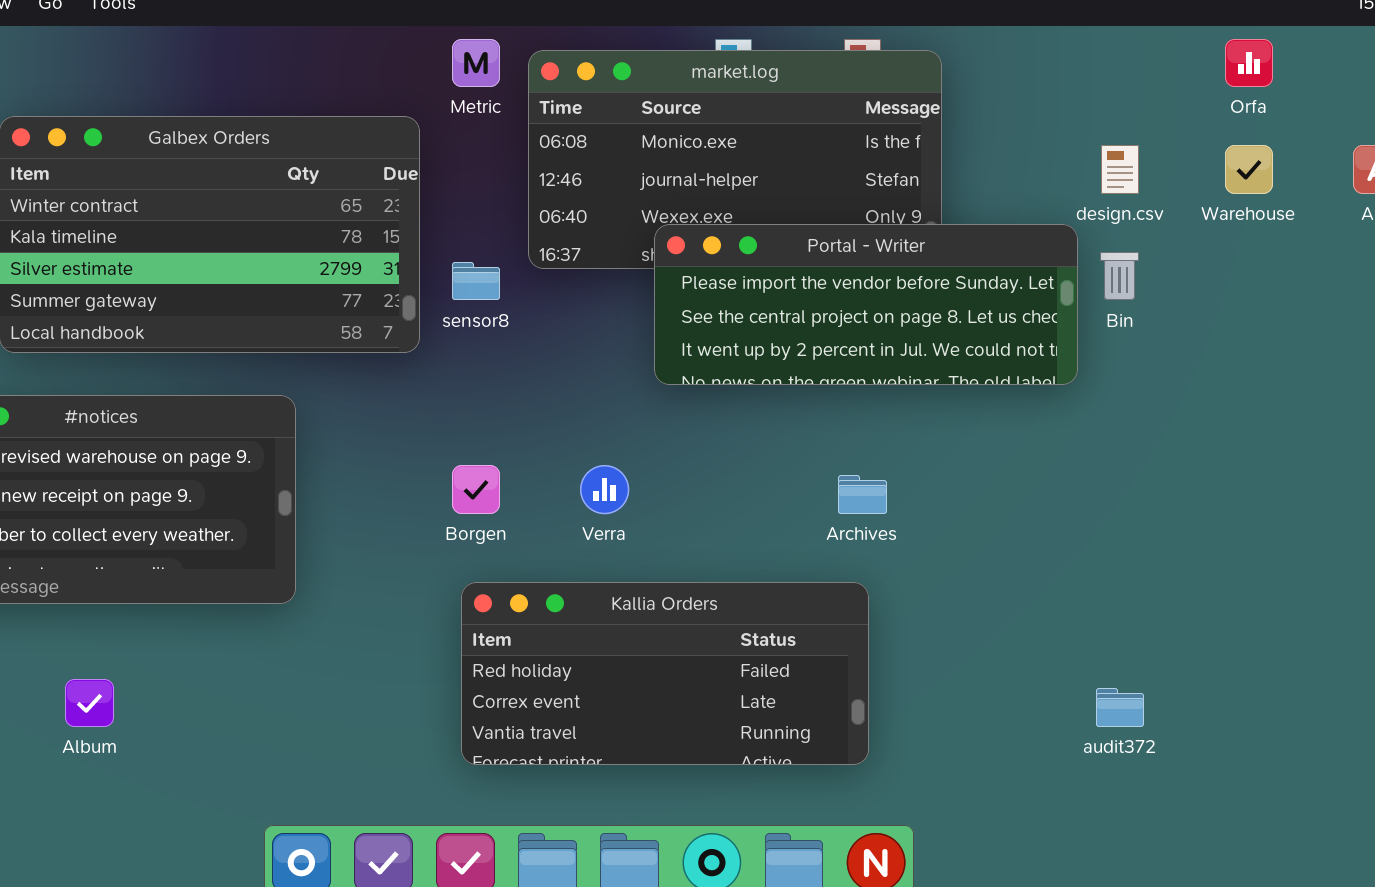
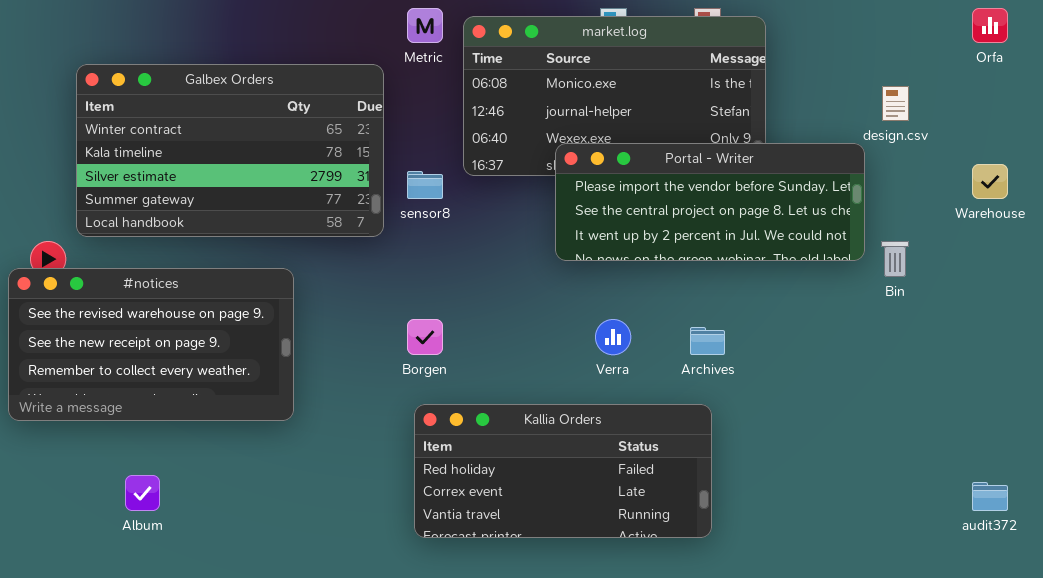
Warehouse: [1225,145,1273,194] -> [972,164,1008,199], moved
Bin: [1100,252,1139,300] -> [881,241,909,277], moved
Verra: [580,465,629,514] -> [595,319,631,355], moved
audit372: [1096,688,1144,727] -> [972,482,1008,511], moved

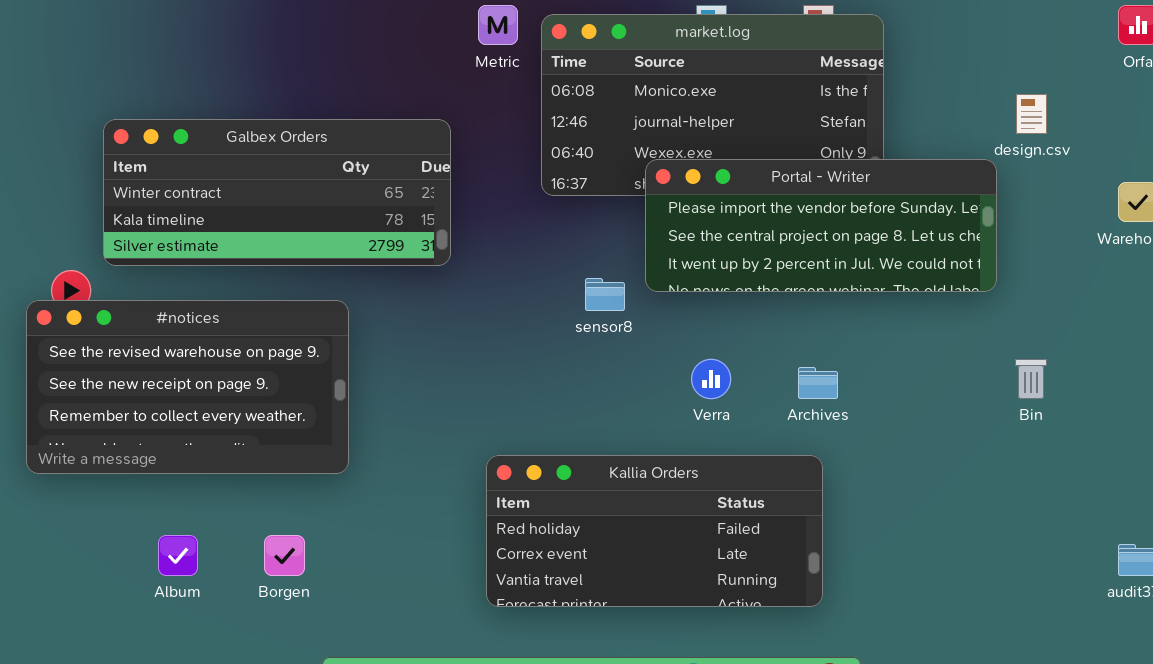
Galbex Orders: [76,64,384,237] -> [103,119,451,266], resized
sensor8: [407,171,443,199] -> [585,278,625,311], moved
Bin: [881,241,909,277] -> [1015,359,1047,399], moved
Borgen: [407,319,443,355] -> [264,535,305,576], moved

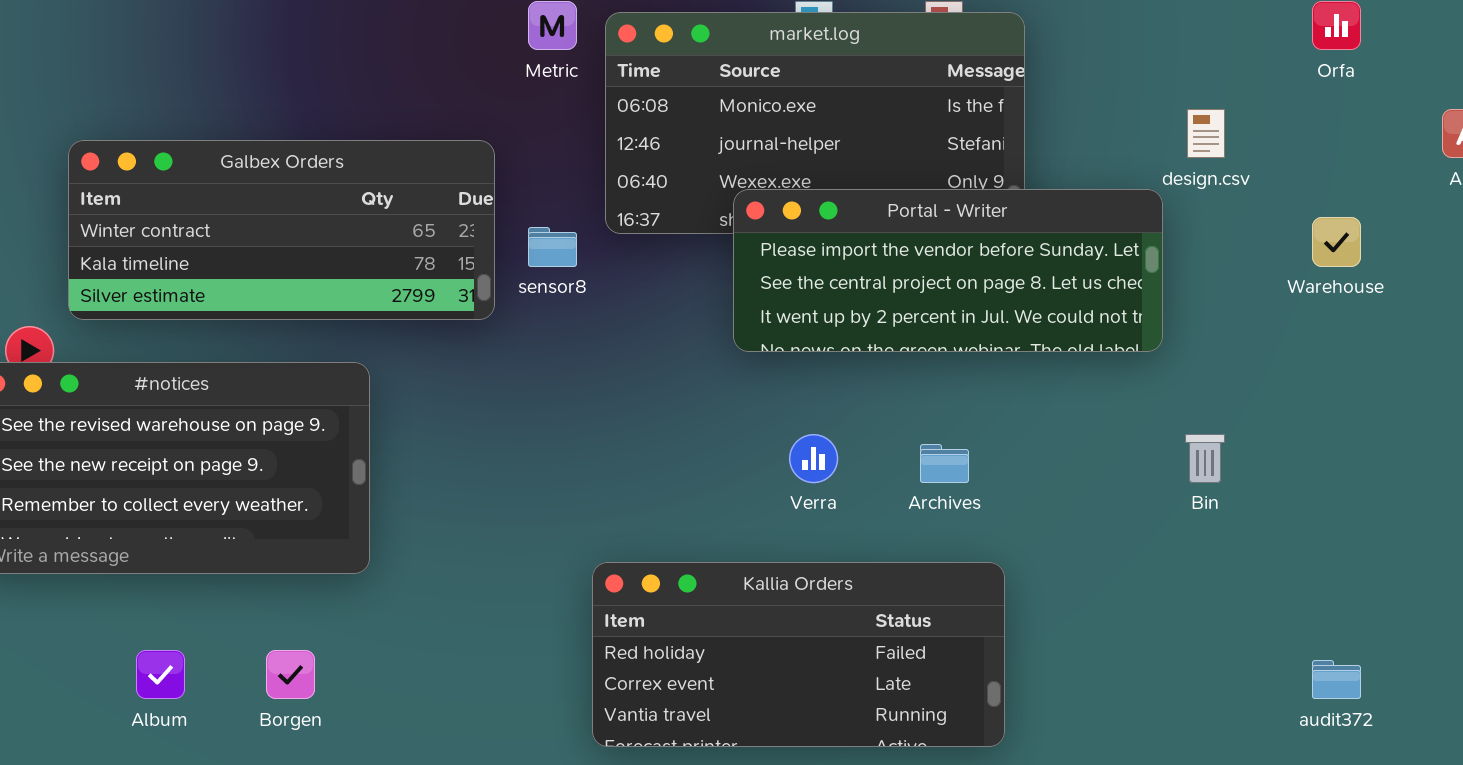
sensor8: [585,278,625,311] -> [528,227,577,267], moved
Kallia Orders: [486,455,823,607] -> [592,562,1005,747], moved

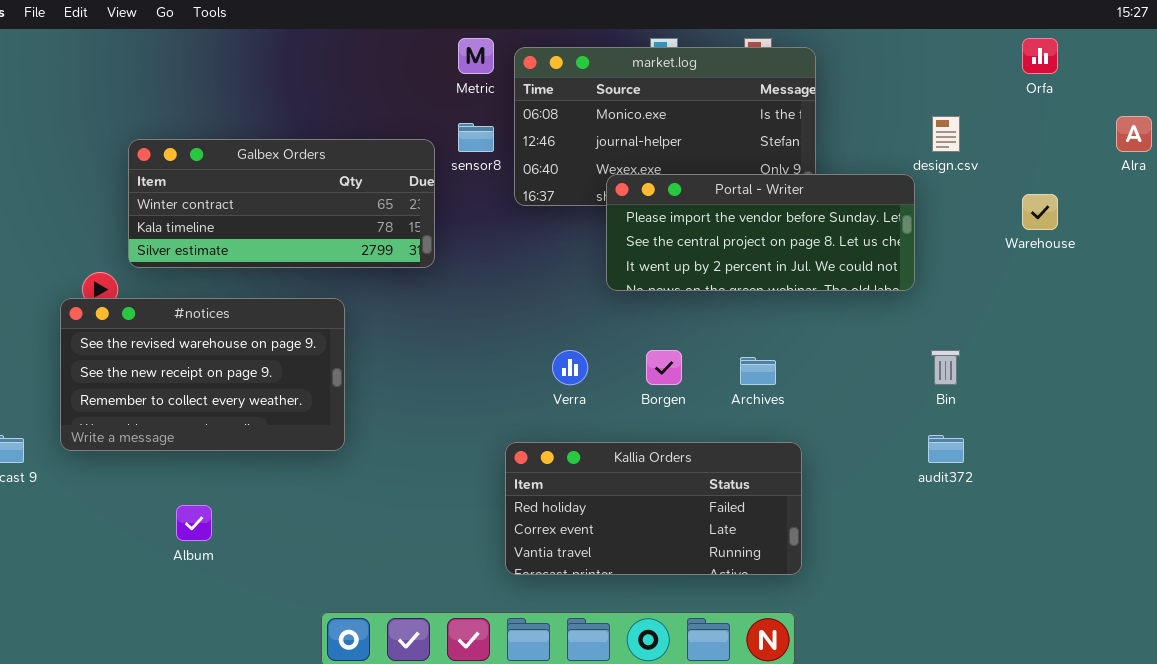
sensor8: [528,227,577,267] -> [458,123,494,152], moved
Verra: [789,434,838,483] -> [552,350,588,385], moved
Borgen: [266,650,315,699] -> [646,350,682,385], moved
audit372: [1312,660,1361,699] -> [928,435,964,463], moved

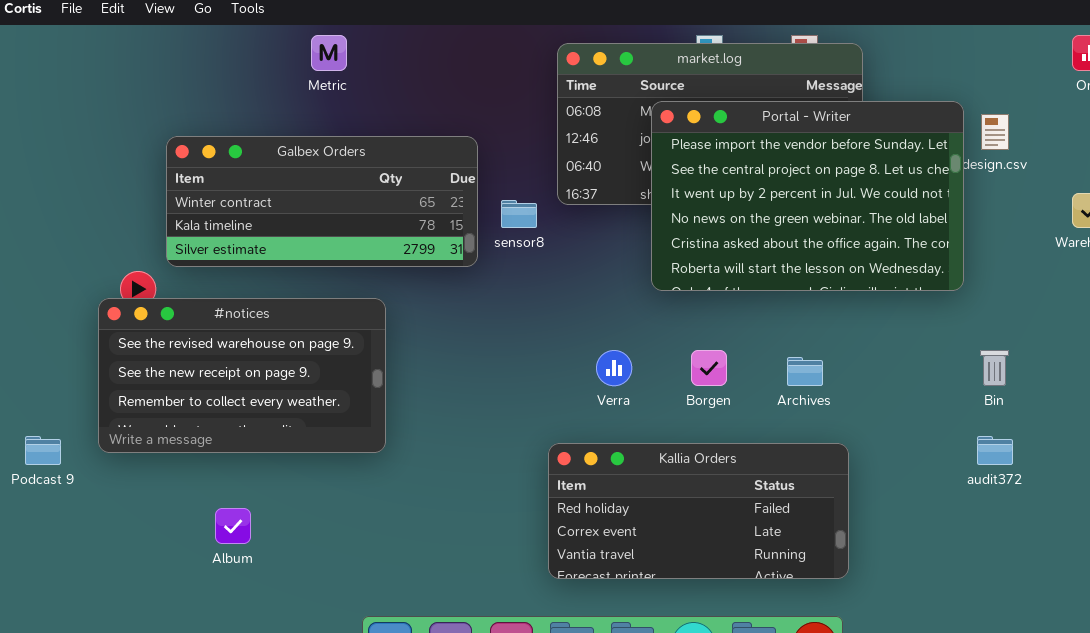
Metric: [458,38,494,74] -> [311,35,347,71], moved
sensor8: [458,123,494,152] -> [501,200,537,228], moved
Portal - Writer: [606,174,915,291] -> [651,101,964,291], resized

